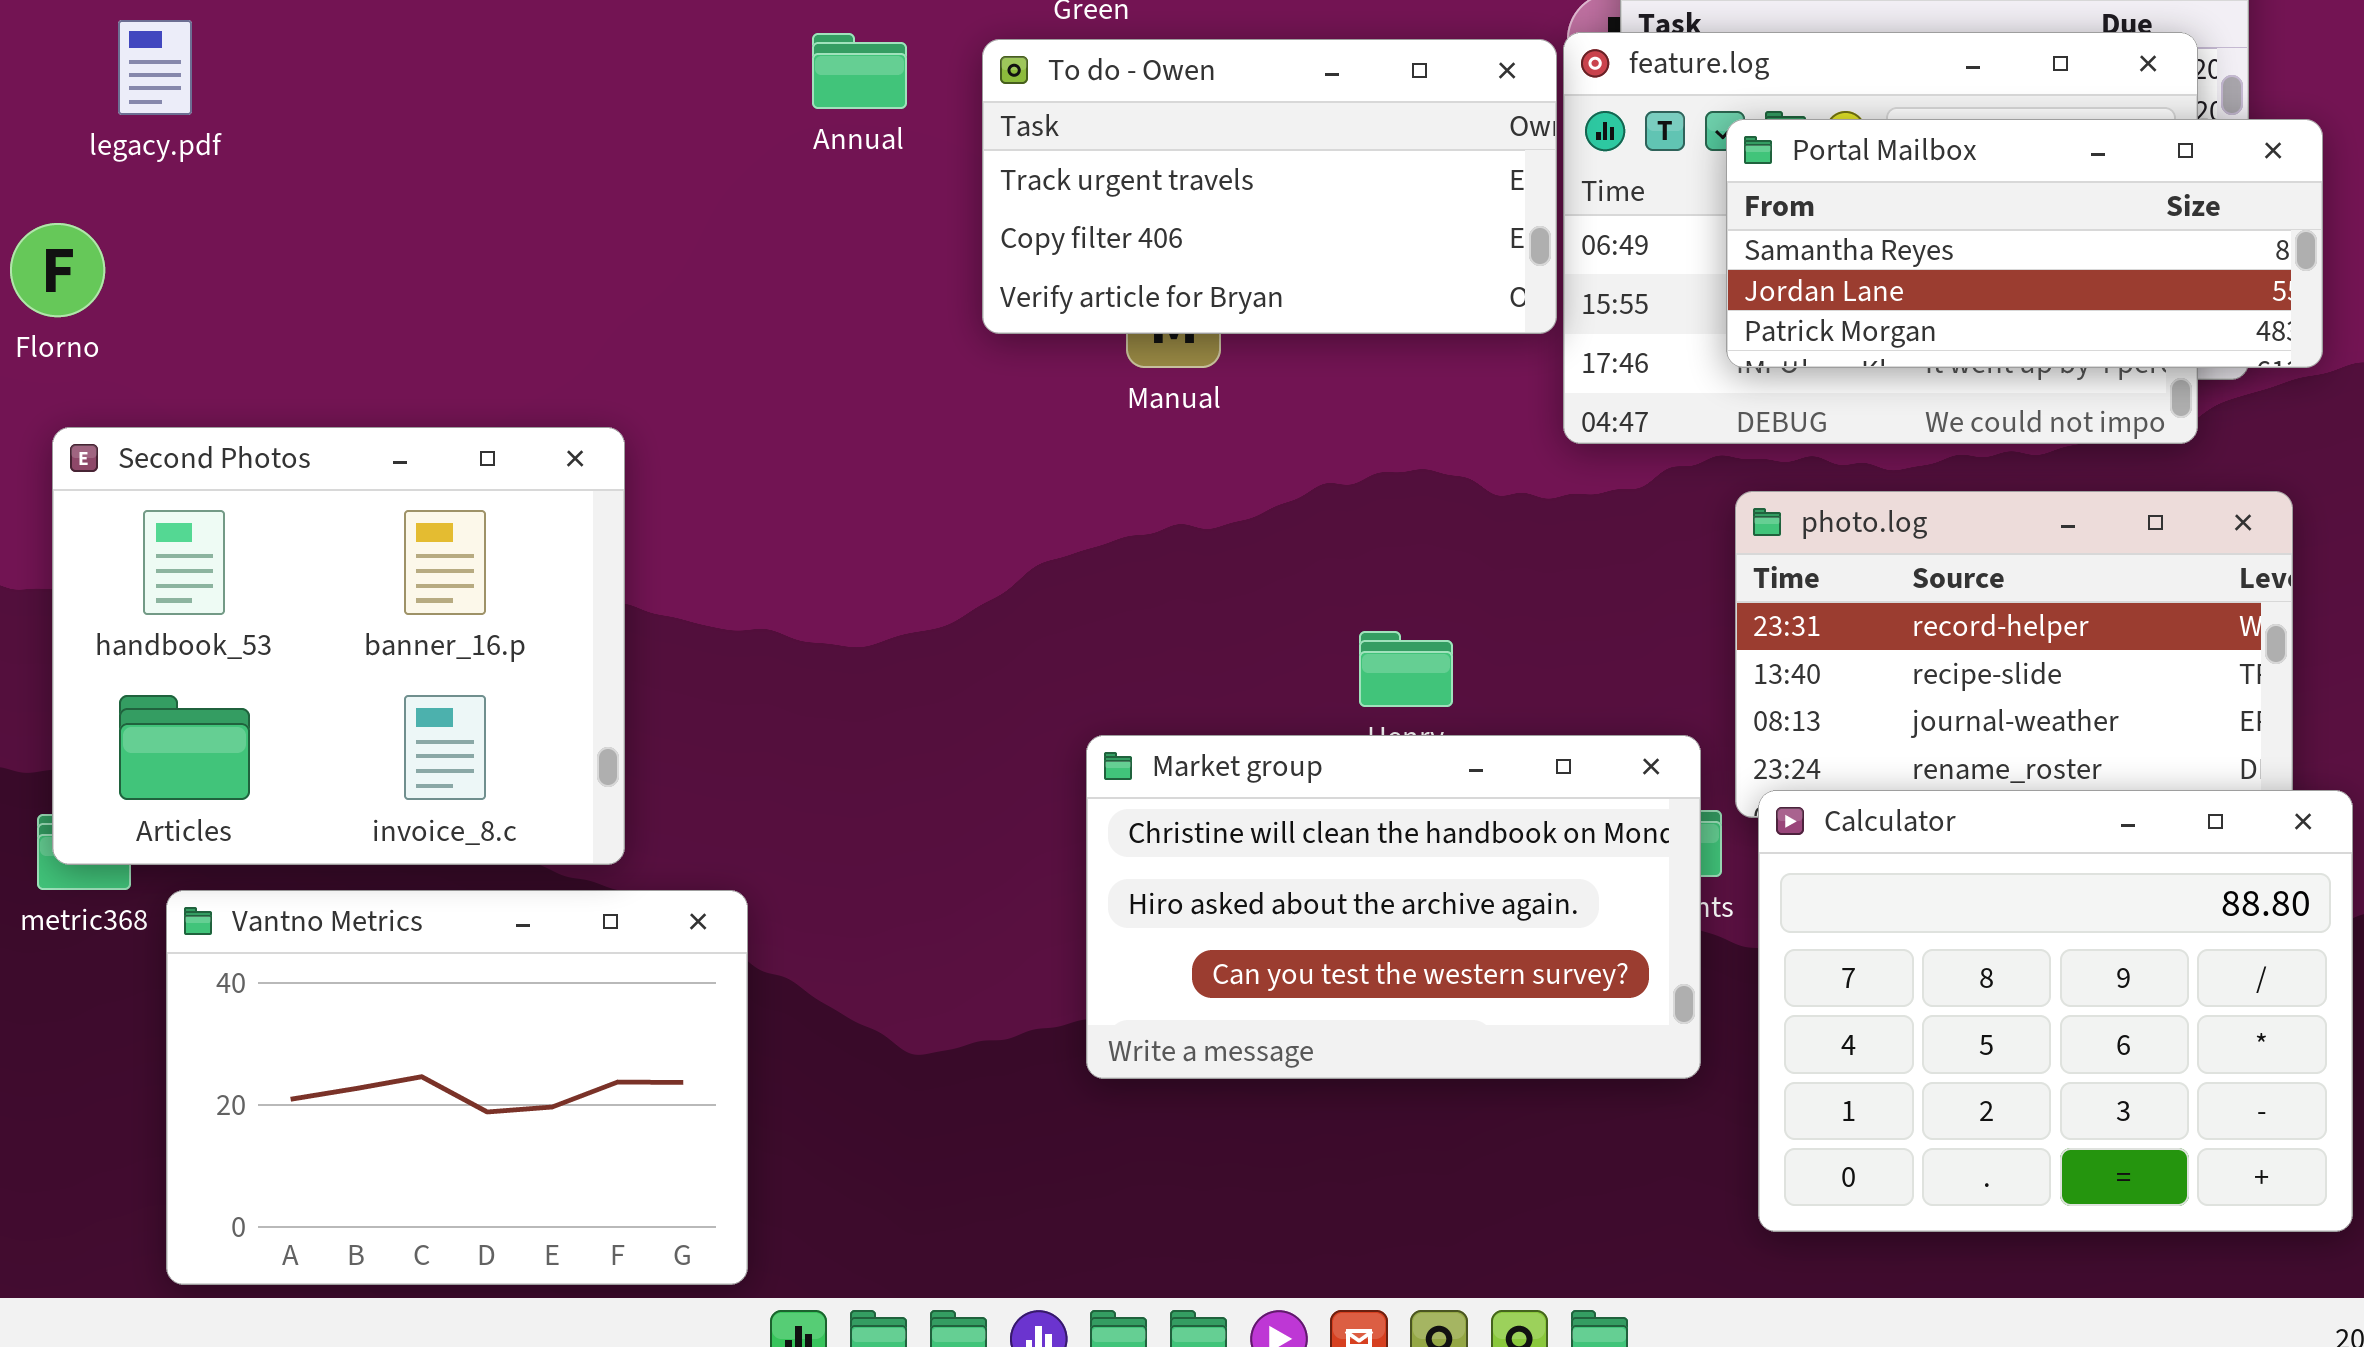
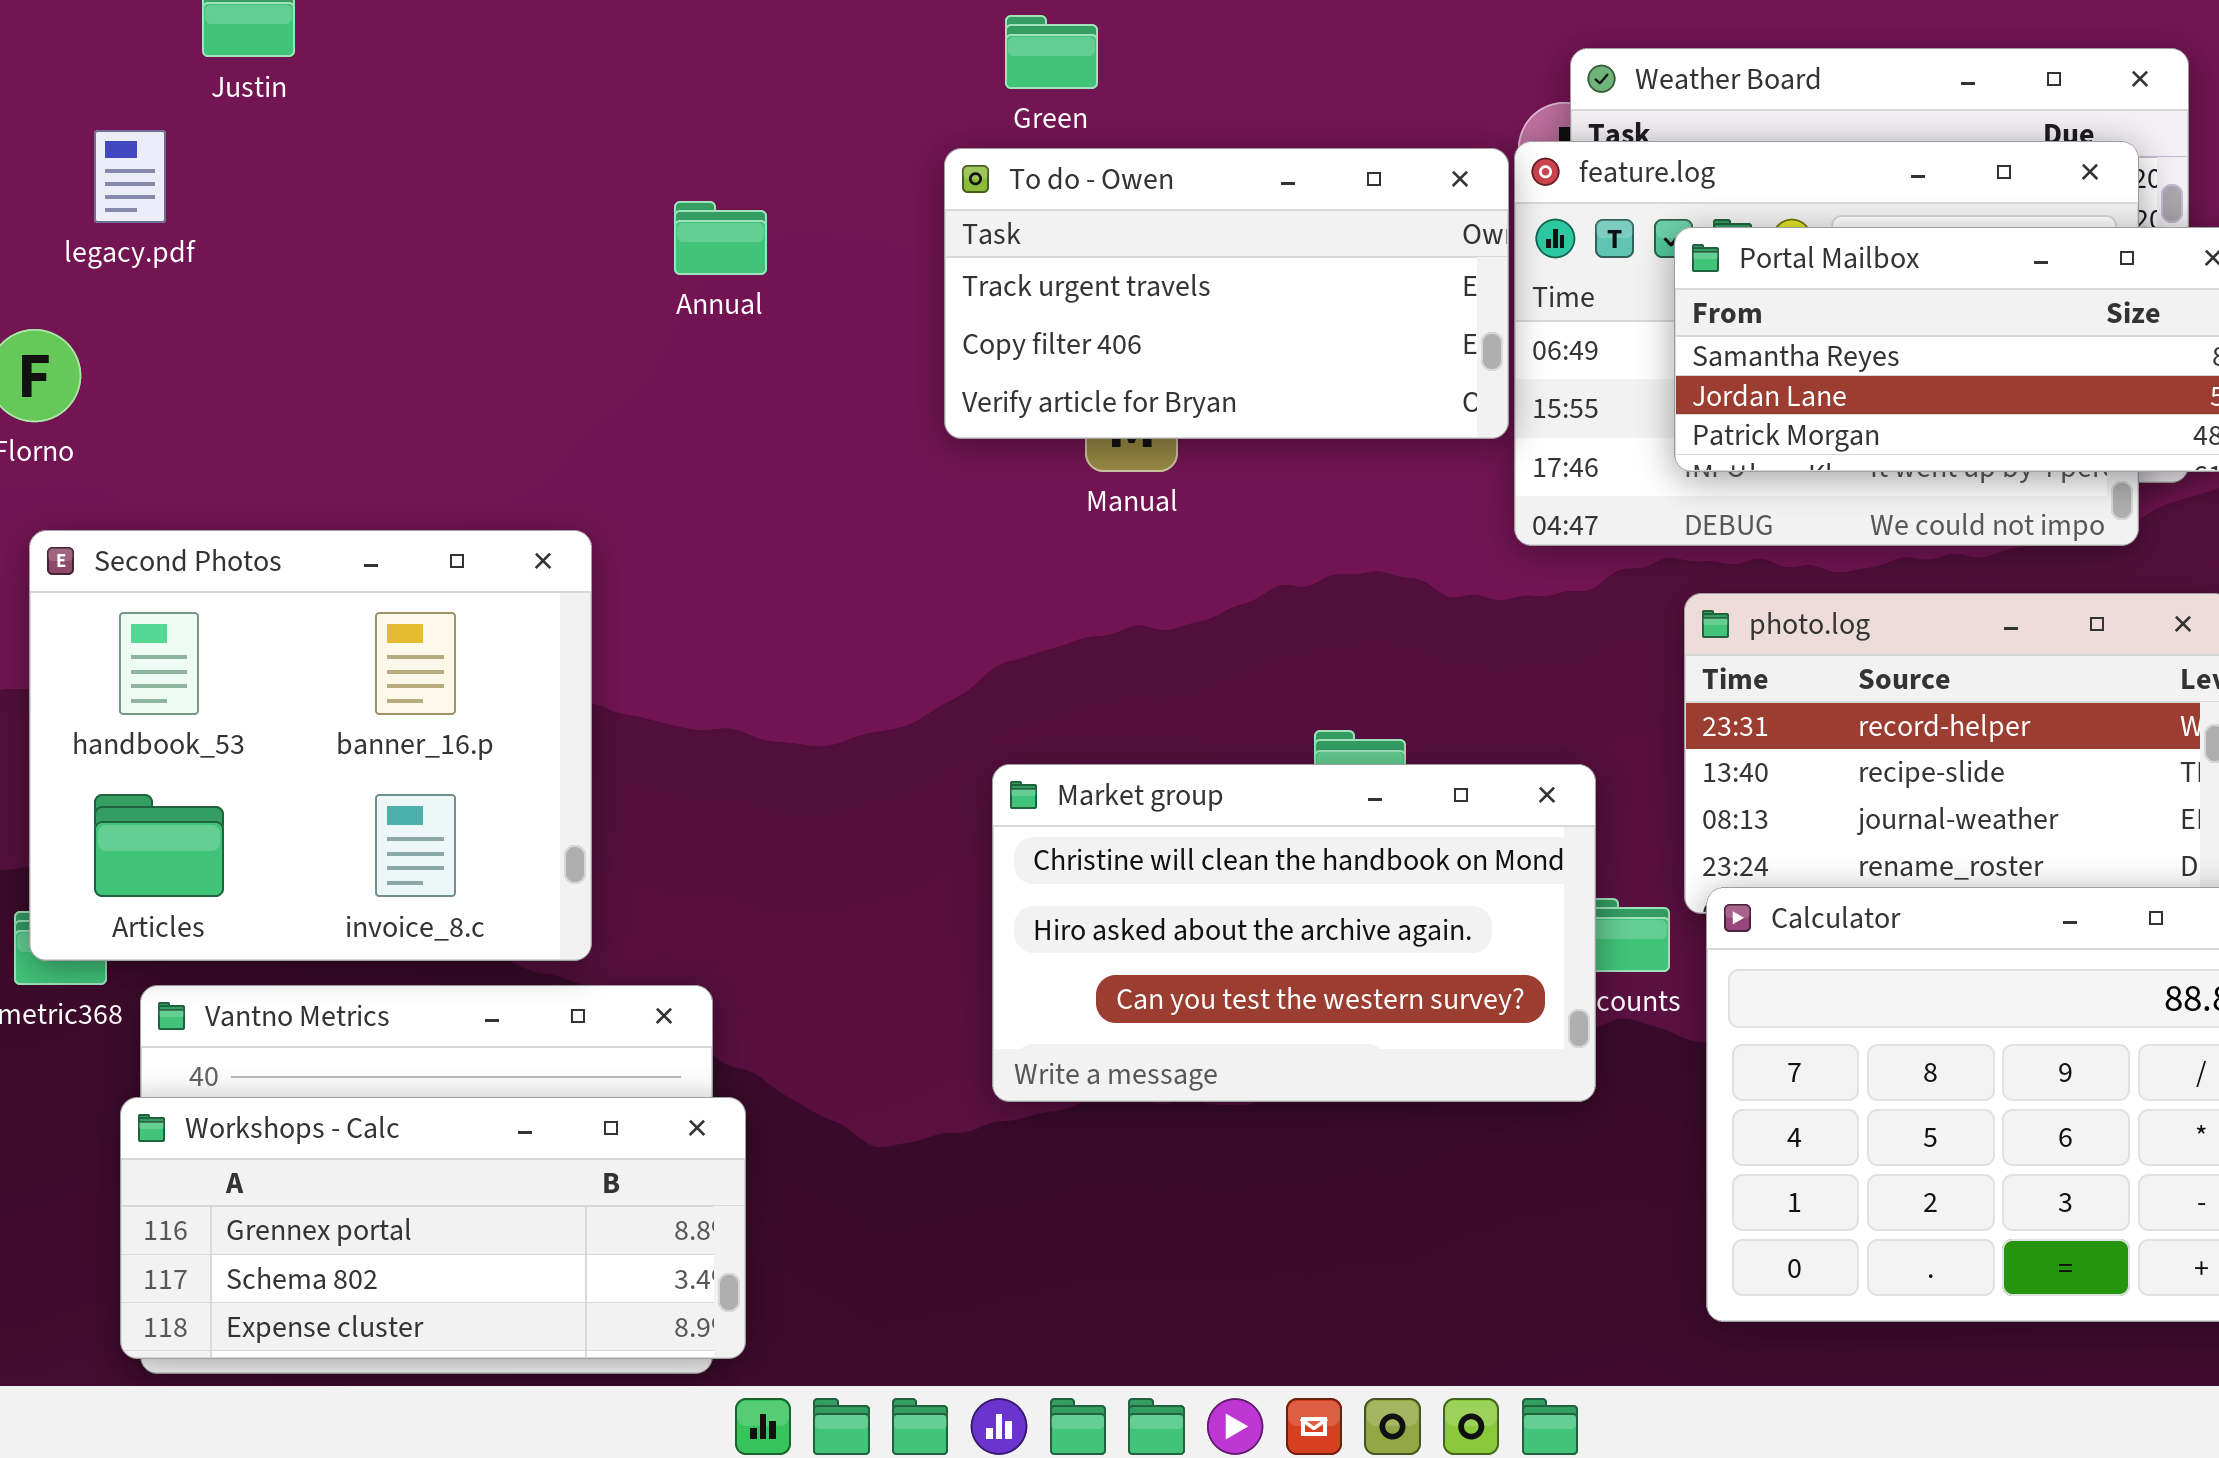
Annual: [812,33,907,109] -> [674,201,767,275], moved
Market group: [1086,735,1701,1079] -> [992,764,1596,1102], moved
Workshops - Calc: none -> [120,1097,746,1359], opened

